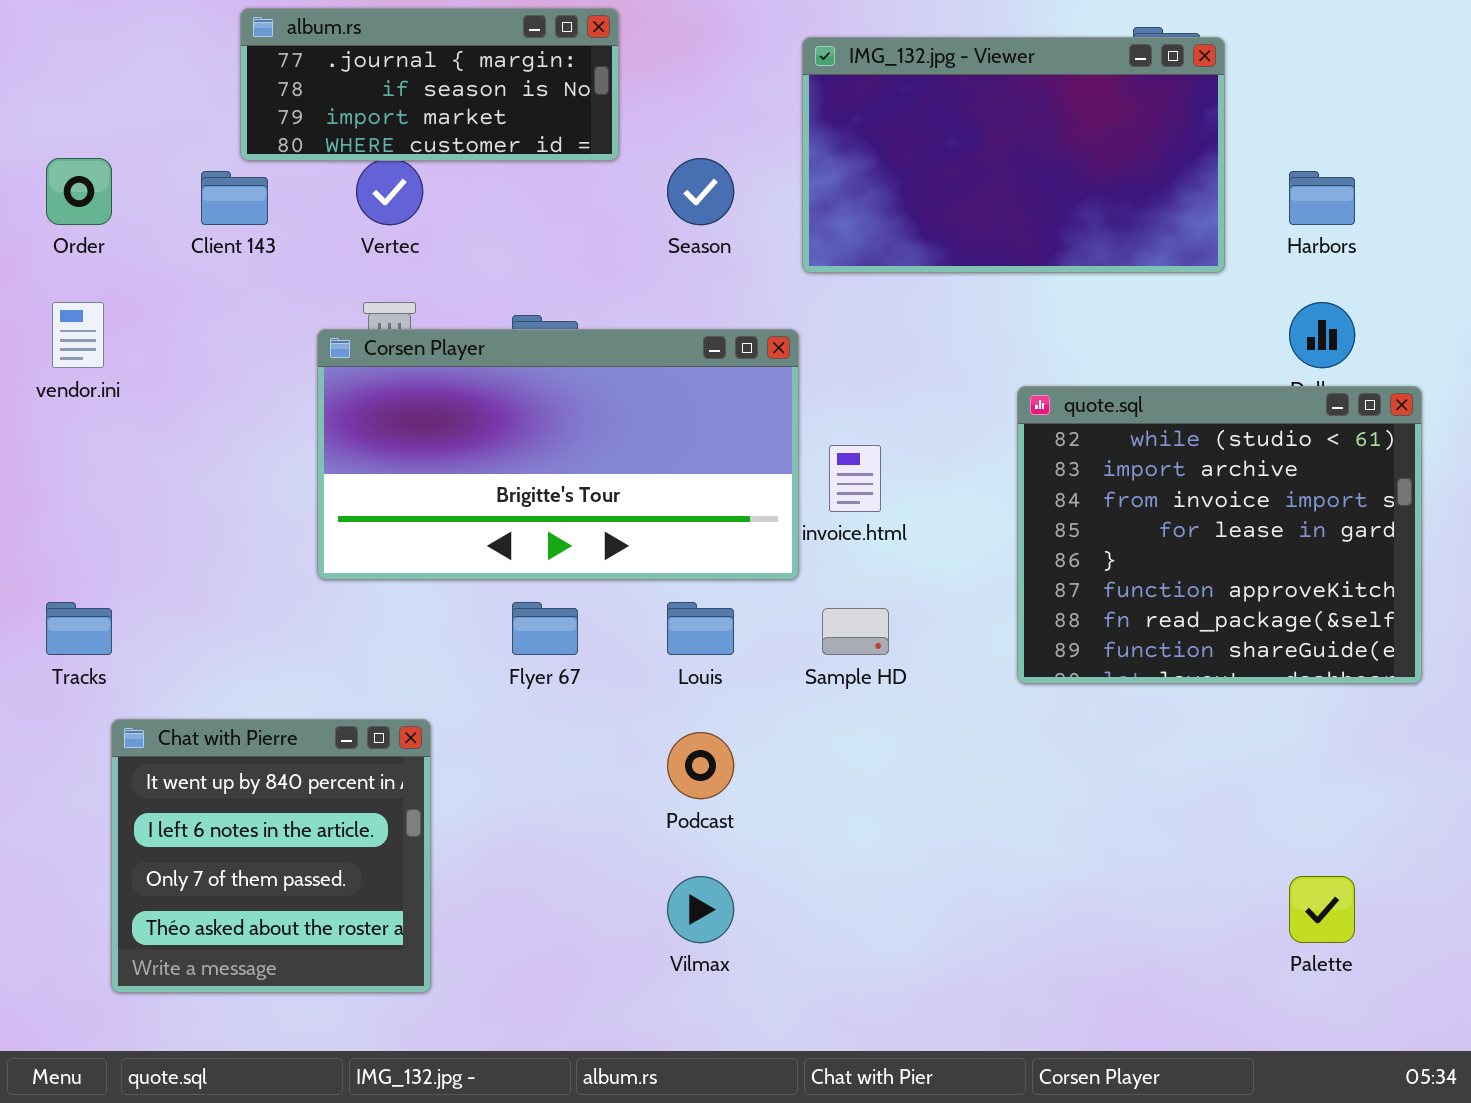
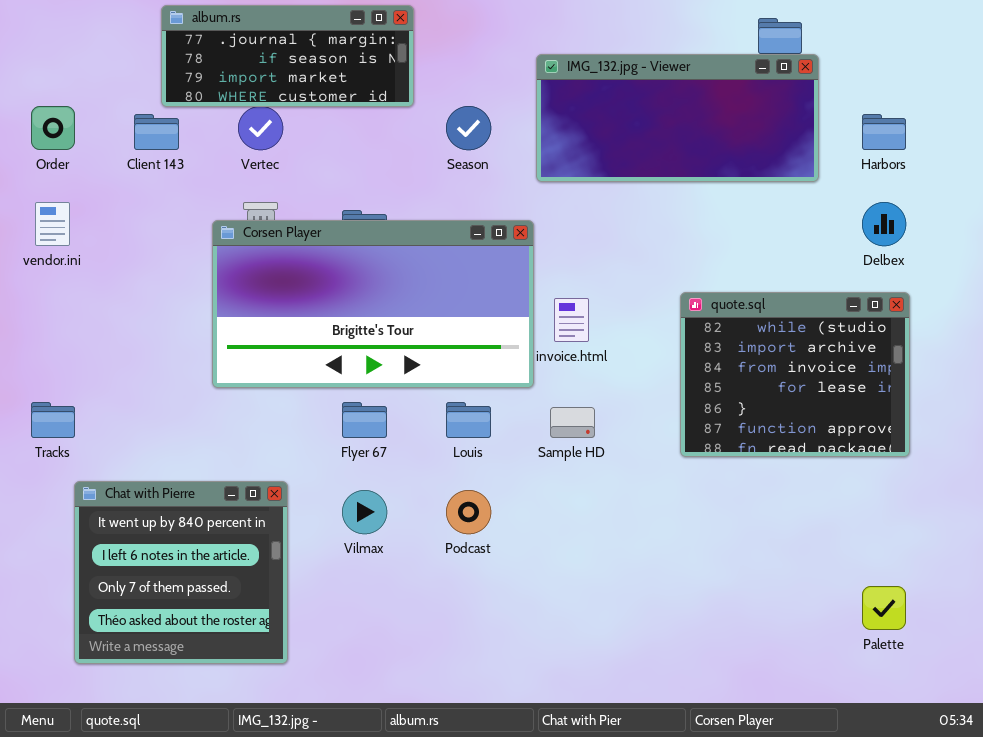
IMG_132.jpg - Viewer: [802,37,1225,273] -> [536,54,819,182], resized
quote.sql: [1017,386,1422,684] -> [680,292,910,457], resized
Vilmax: [667,876,734,943] -> [342,490,387,534], moved

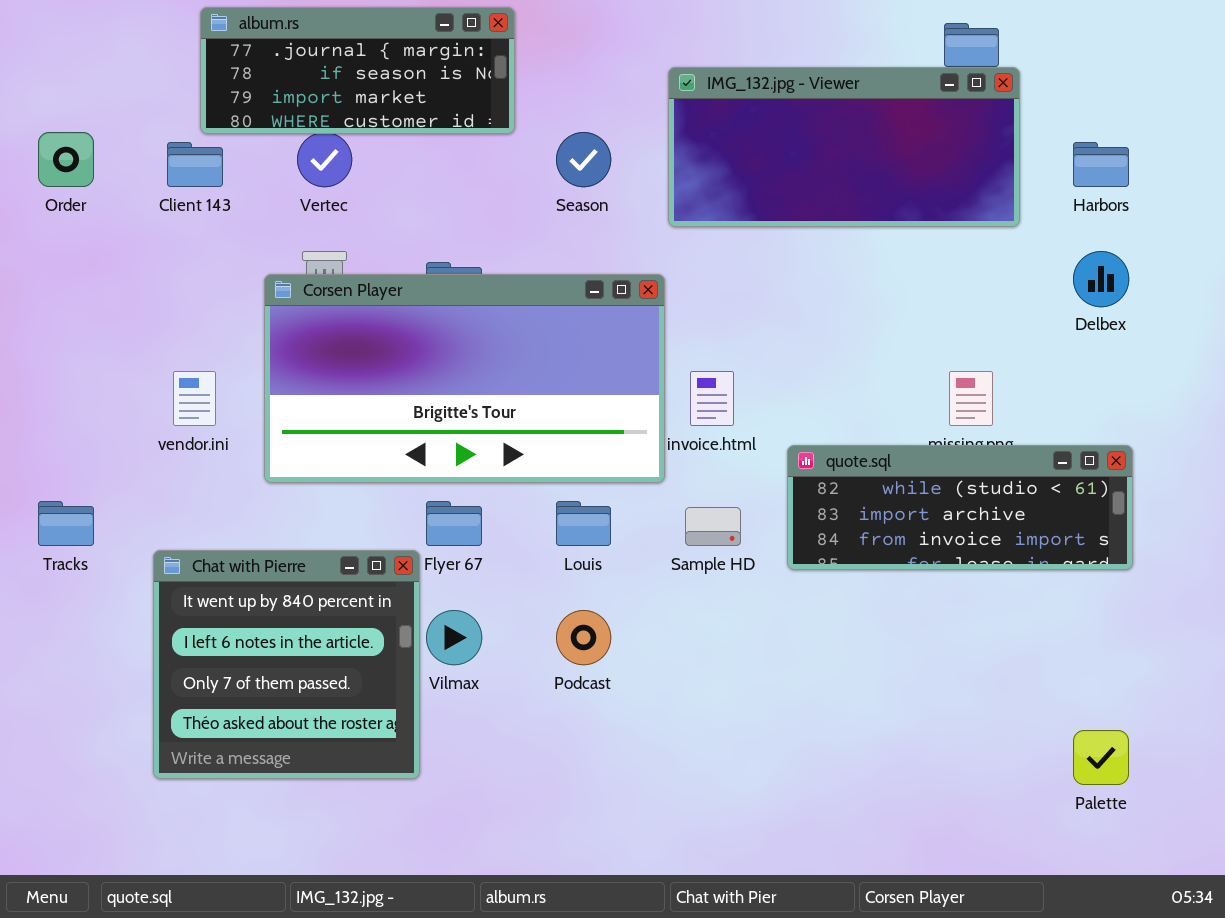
vendor.ini: [35,202,70,246] -> [173,371,216,426], moved
quote.sql: [680,292,910,457] -> [787,445,1133,570], resized
Chat with Pierre: [74,481,288,664] -> [153,550,420,779], moved

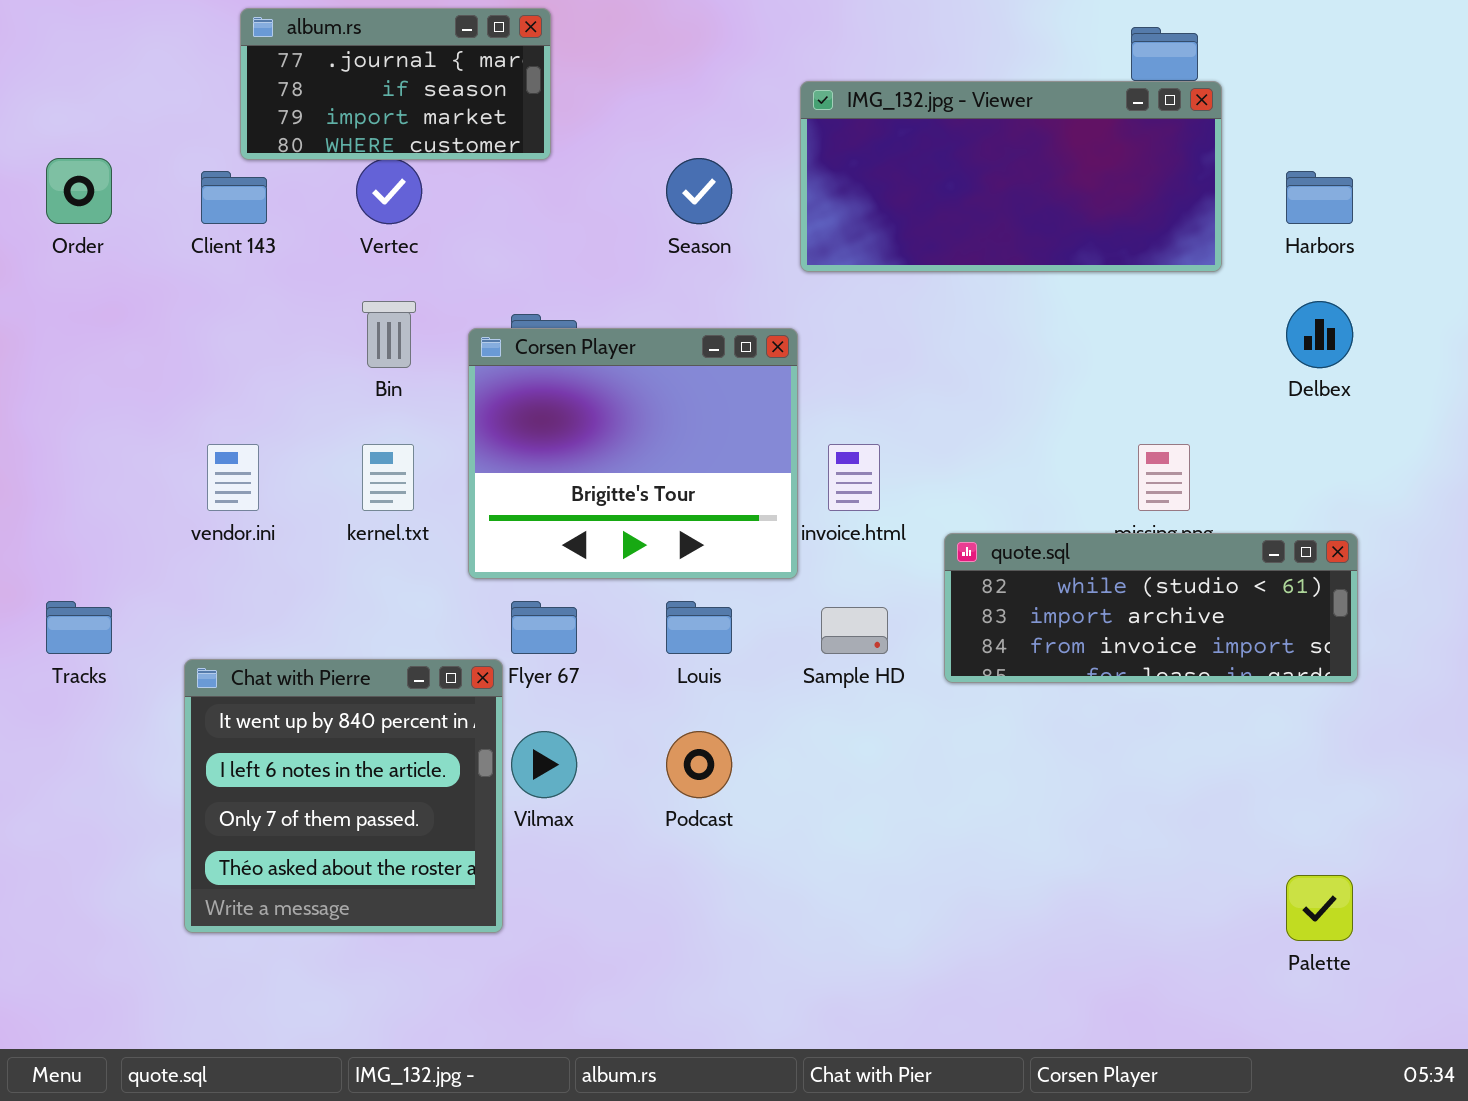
album.rs: [200,7,515,134] -> [240,8,551,160], resized
Corsen Player: [264,274,665,483] -> [468,328,798,579], resized

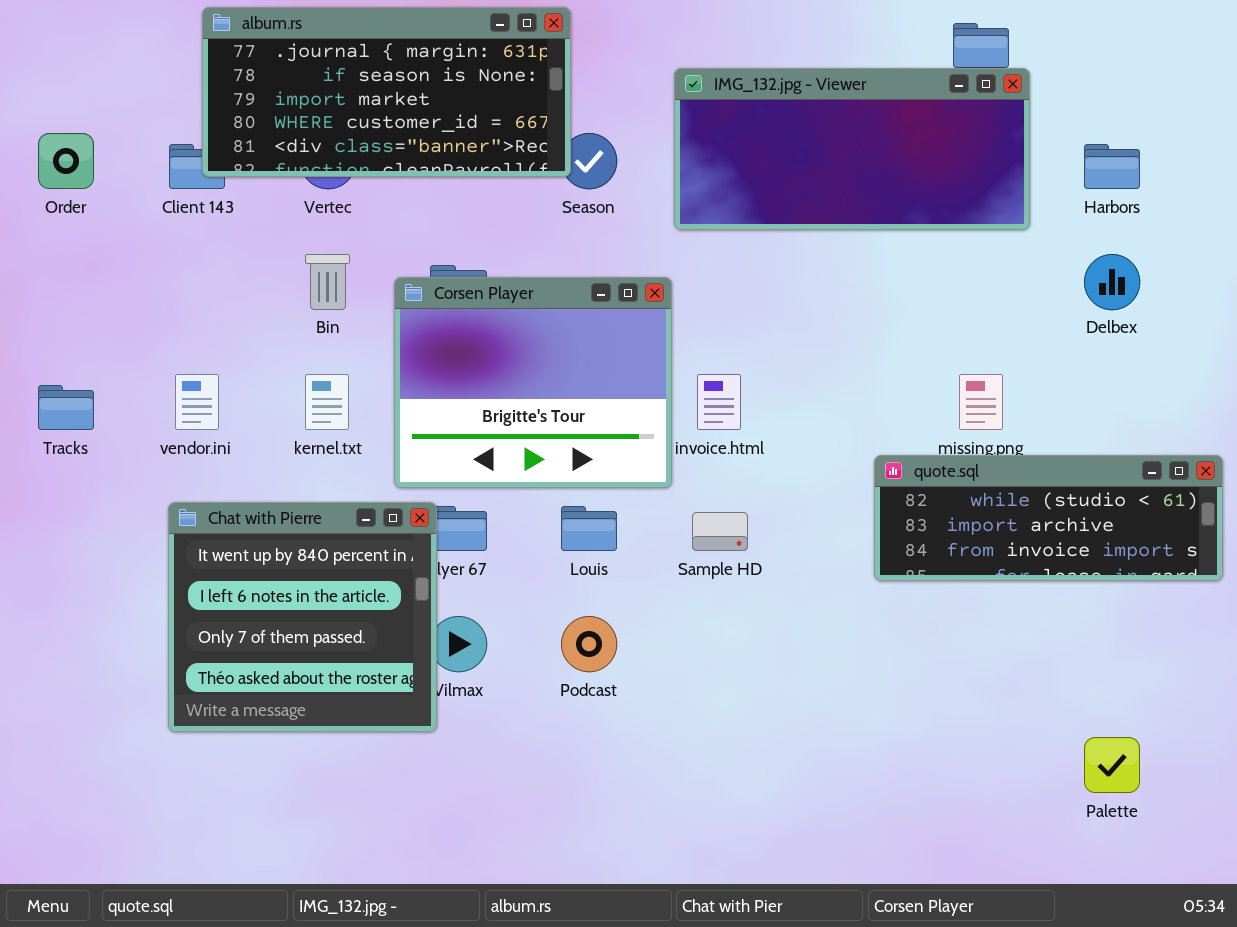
album.rs: [240,8,551,160] -> [202,7,571,177], resized
quote.sql: [944,533,1358,683] -> [874,455,1223,581], moved
Tracks: [46,601,112,654] -> [38,385,94,430], moved
Chat with Pierre: [184,659,503,933] -> [168,502,437,732], moved

